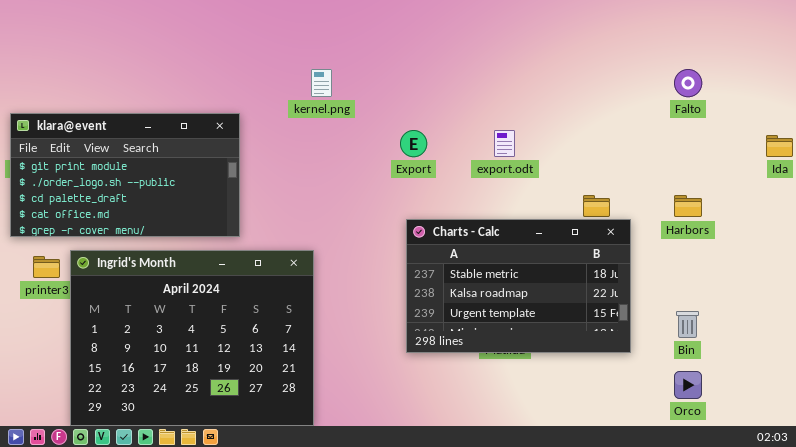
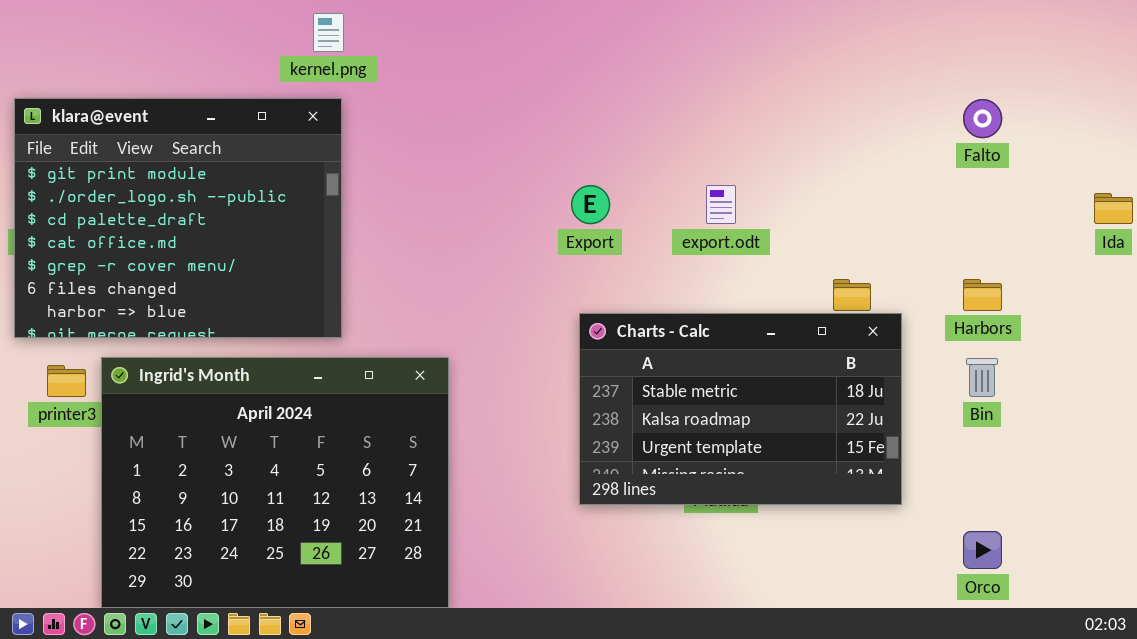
kernel.png: [311,69,332,97] -> [313,13,344,52], moved
klara@event: [10,113,240,237] -> [14,98,342,338], resized
Bin: [676,311,699,338] -> [966,358,998,397], moved

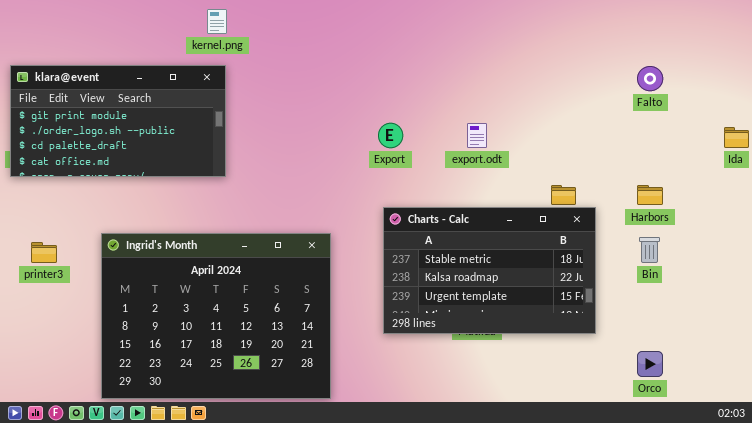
klara@event: [14,98,342,338] -> [10,65,226,177], resized
Ingrid's Month: [101,357,449,608] -> [101,233,331,399], moved

